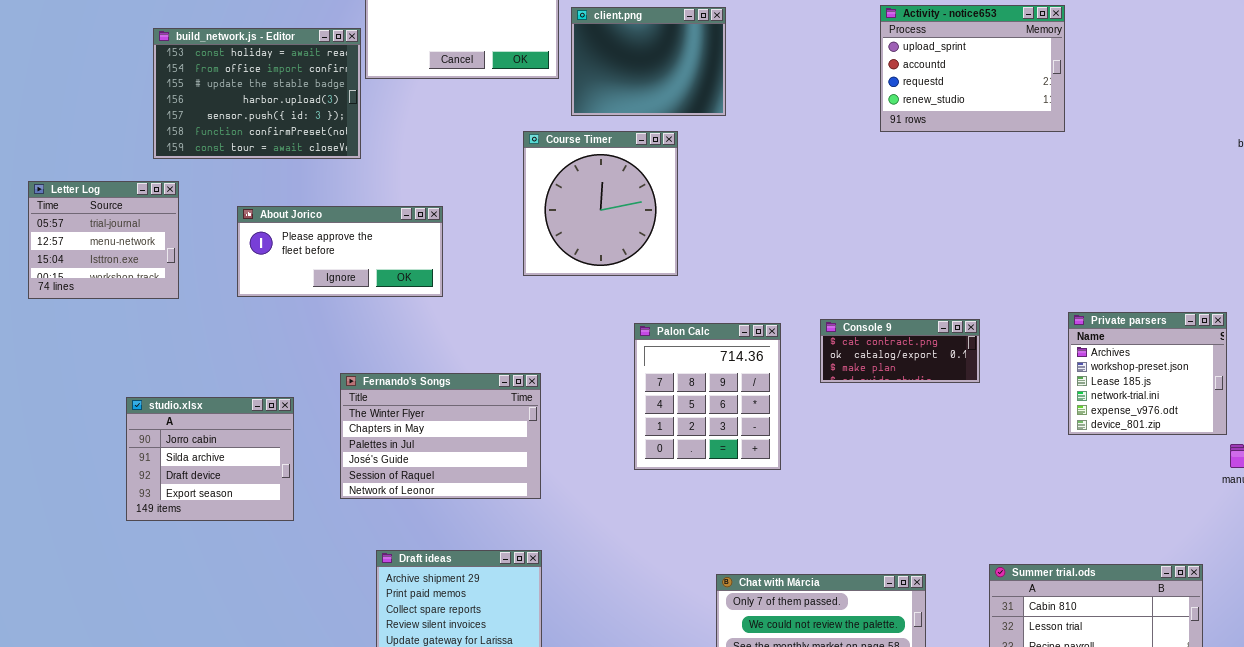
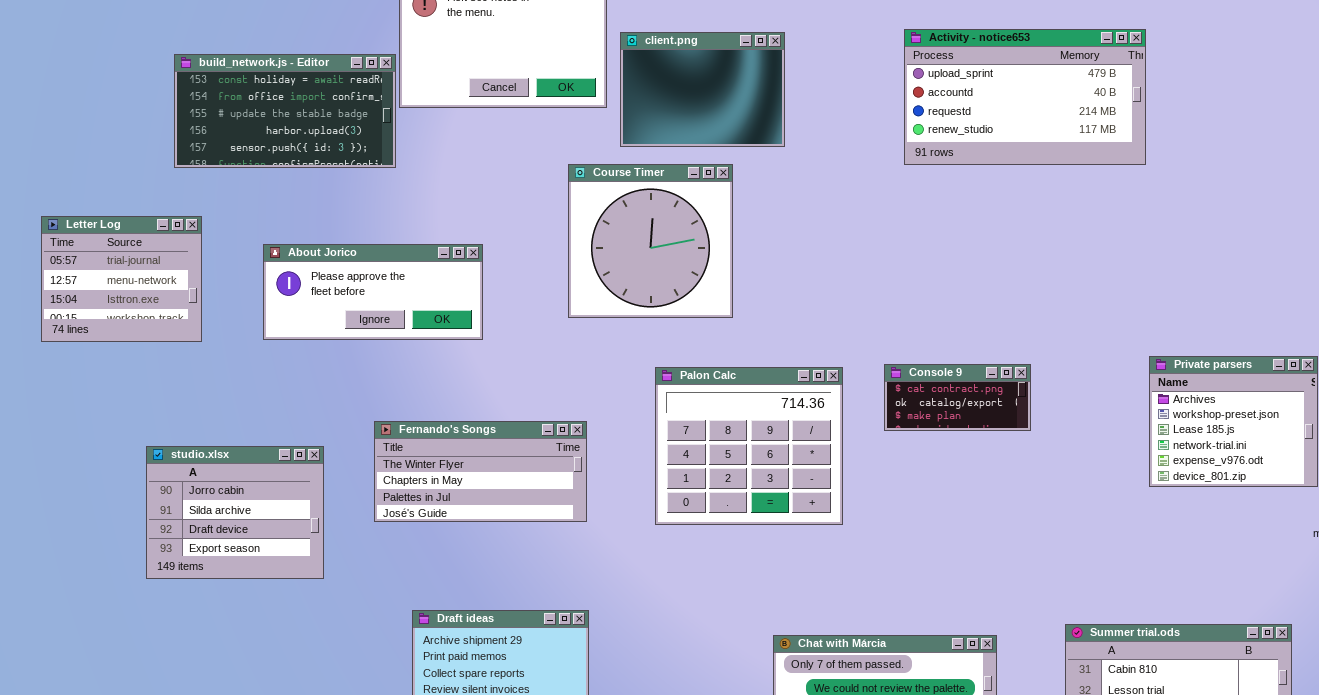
Activity - notice653: [880,5,1065,132] -> [904,29,1146,165], resized
build_network.js - Editor: [153,28,361,159] -> [174,54,396,168], resized
Console 9: [820,319,980,383] -> [884,364,1031,431], resized
Palon Calc: [634,323,781,470] -> [655,367,843,525], resized
Fernando's Songs: [340,373,541,499] -> [374,421,587,522], resized

